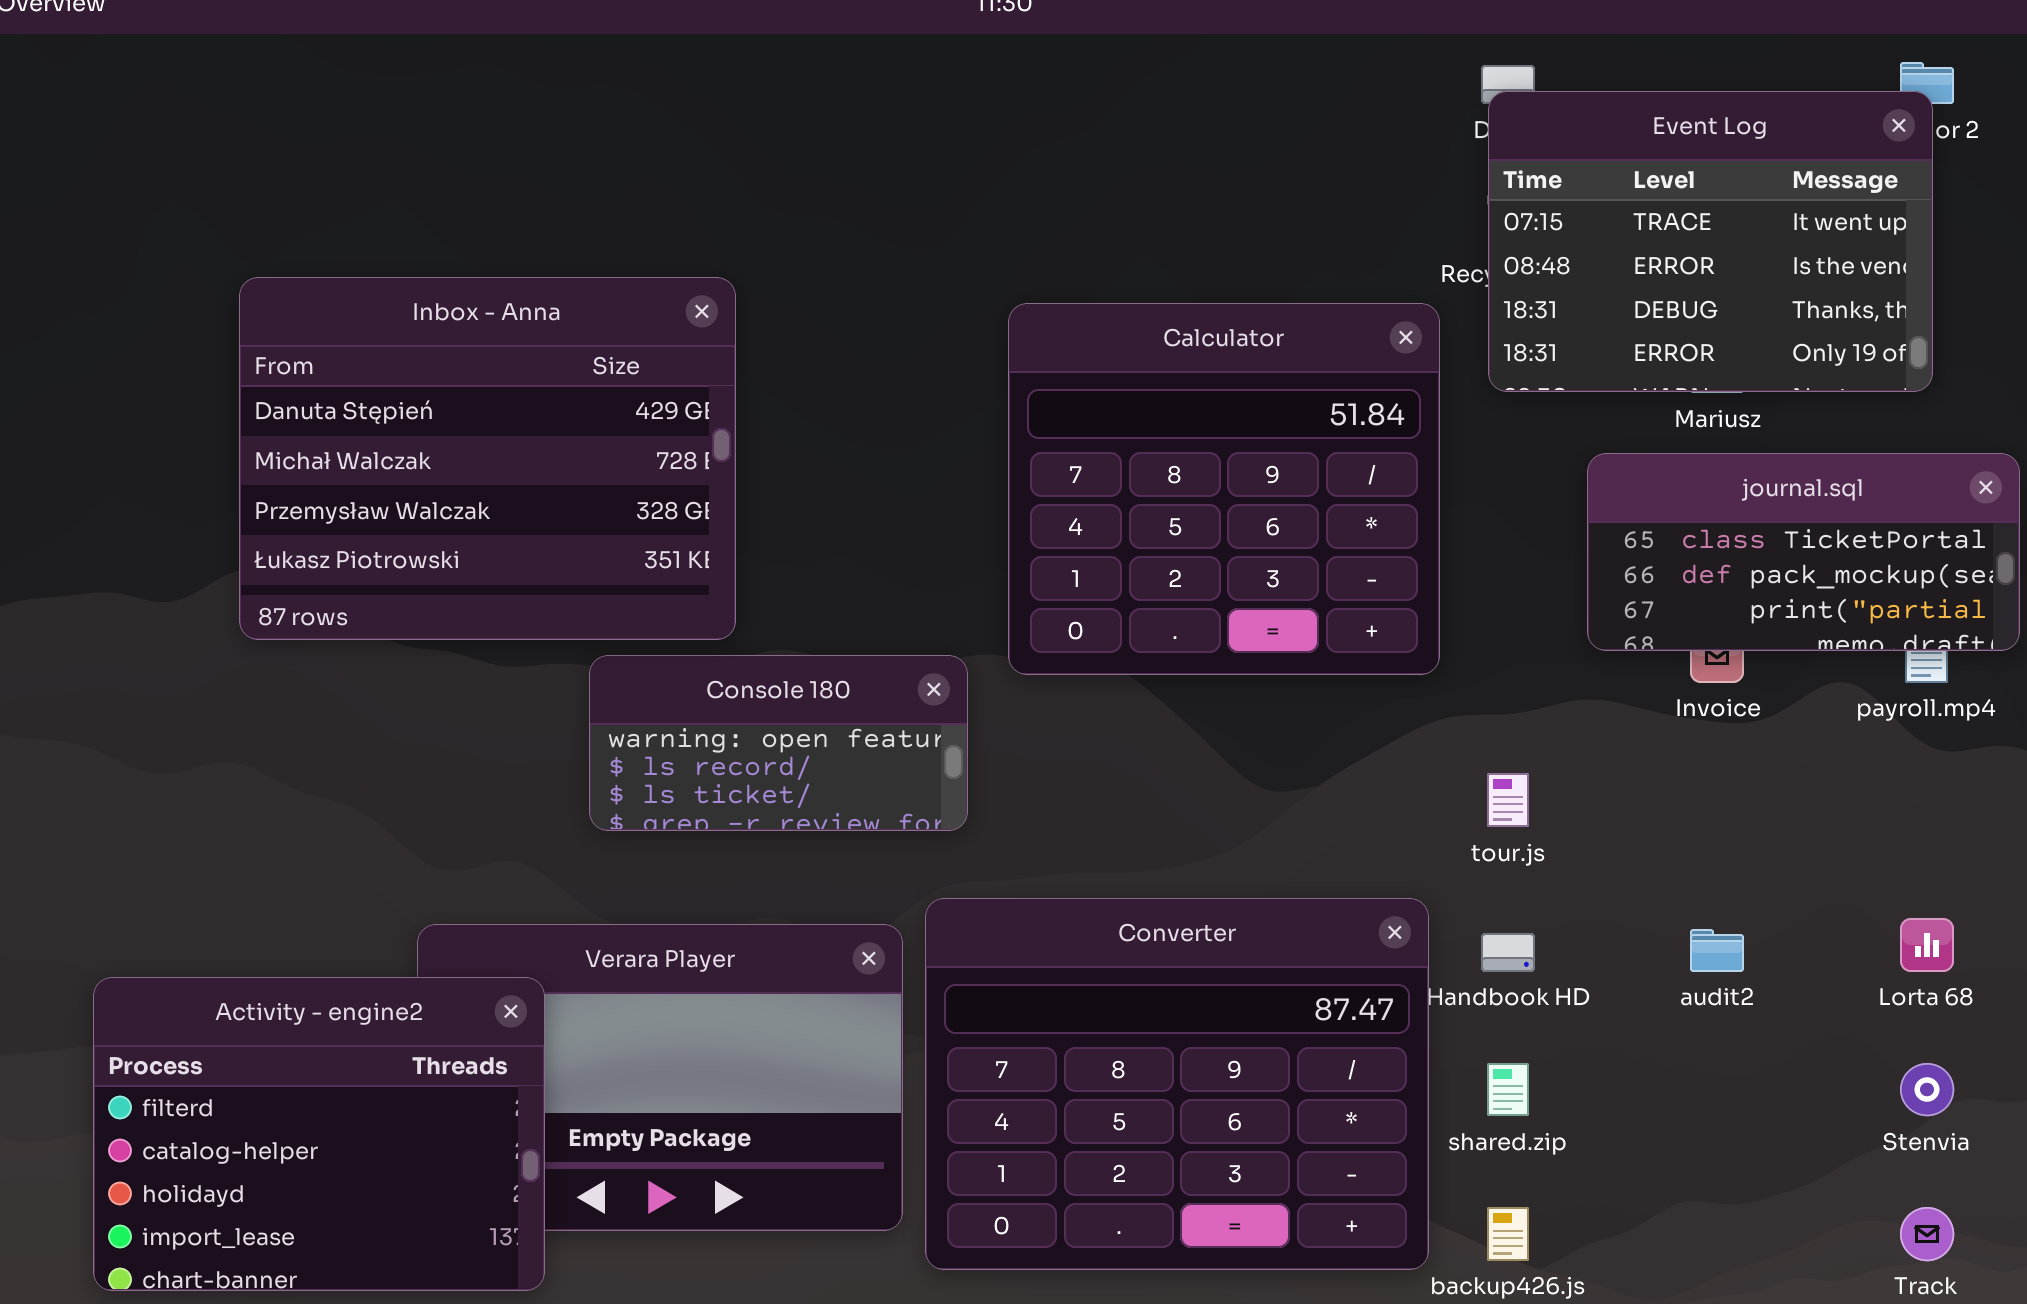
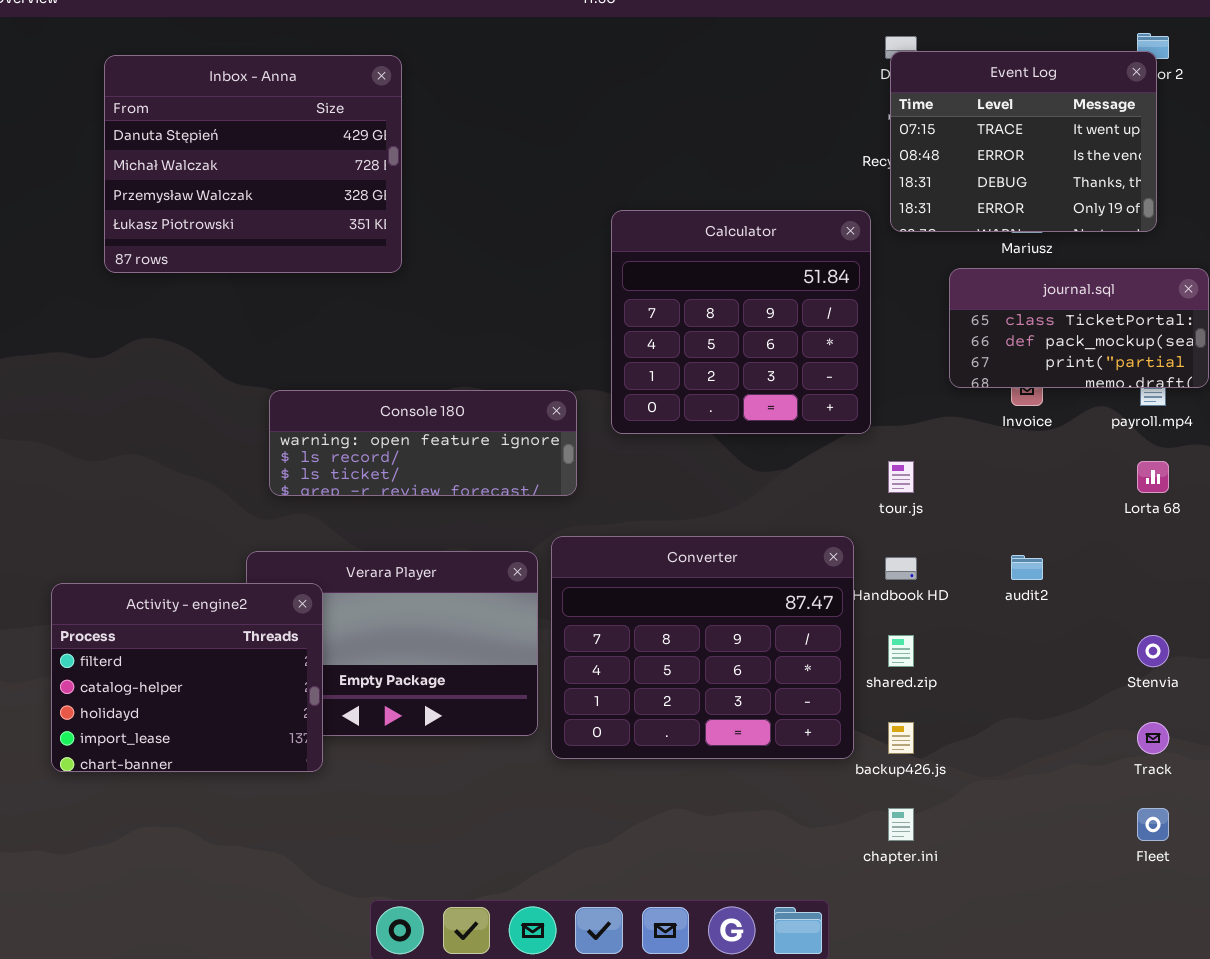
Inbox - Anna: [239,277,736,640] -> [104,55,402,273], moved
Calculator: [1008,303,1440,675] -> [611,210,871,434], moved
Console 180: [589,655,968,831] -> [269,390,577,496], resized
Lorta 68: [1900,918,1954,972] -> [1137,461,1169,493], moved

